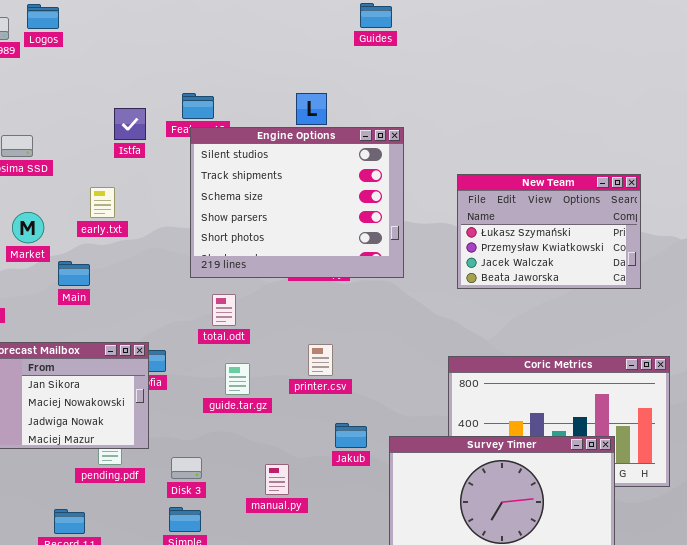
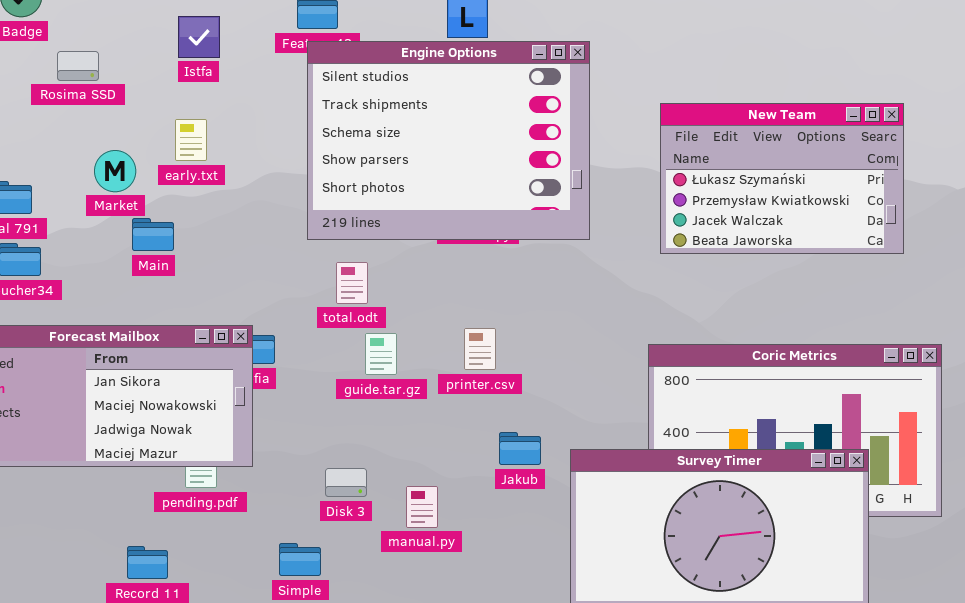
Istfa: [114,108,146,140] -> [178,16,220,58], moved
Market: [12,212,44,243] -> [94,150,136,192], moved
guide.tar.gz: [225,363,250,395] -> [365,333,397,375], moved
Disk 3: [171,457,202,479] -> [325,468,367,497], moved

